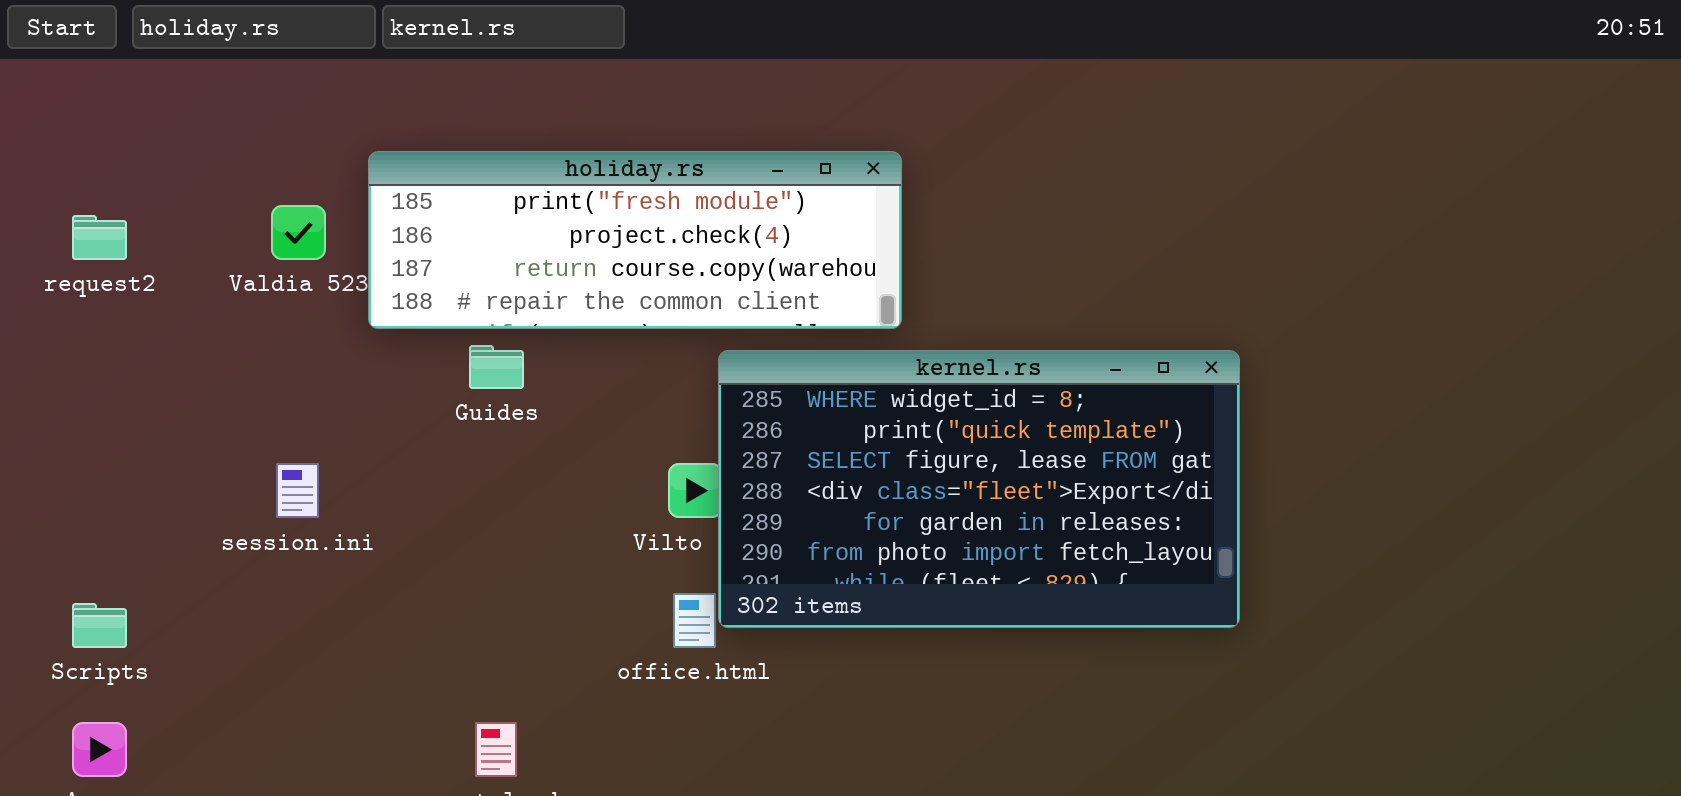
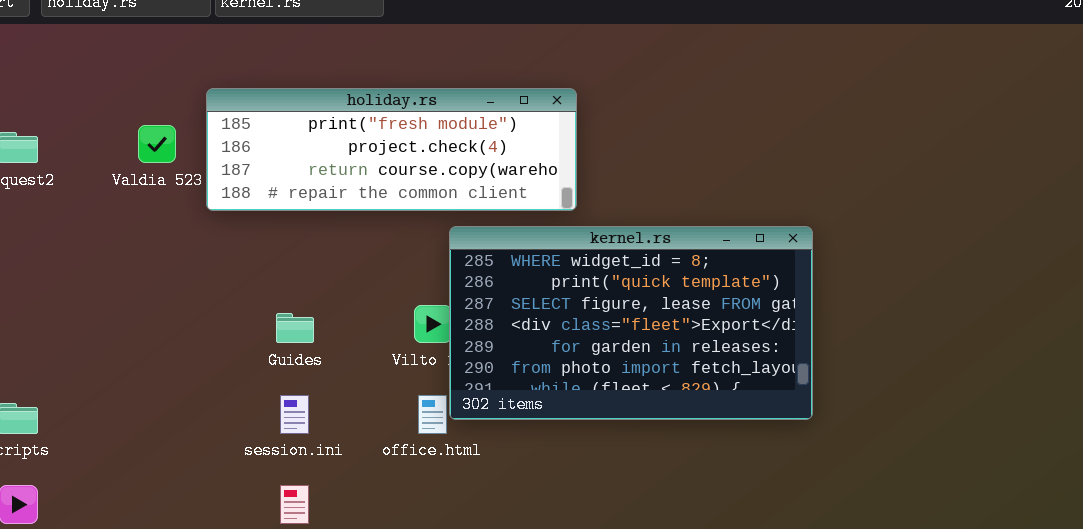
Guides: [469,345,524,389] -> [276,313,314,343], moved
session.ini: [276,463,319,518] -> [280,395,309,434], moved

